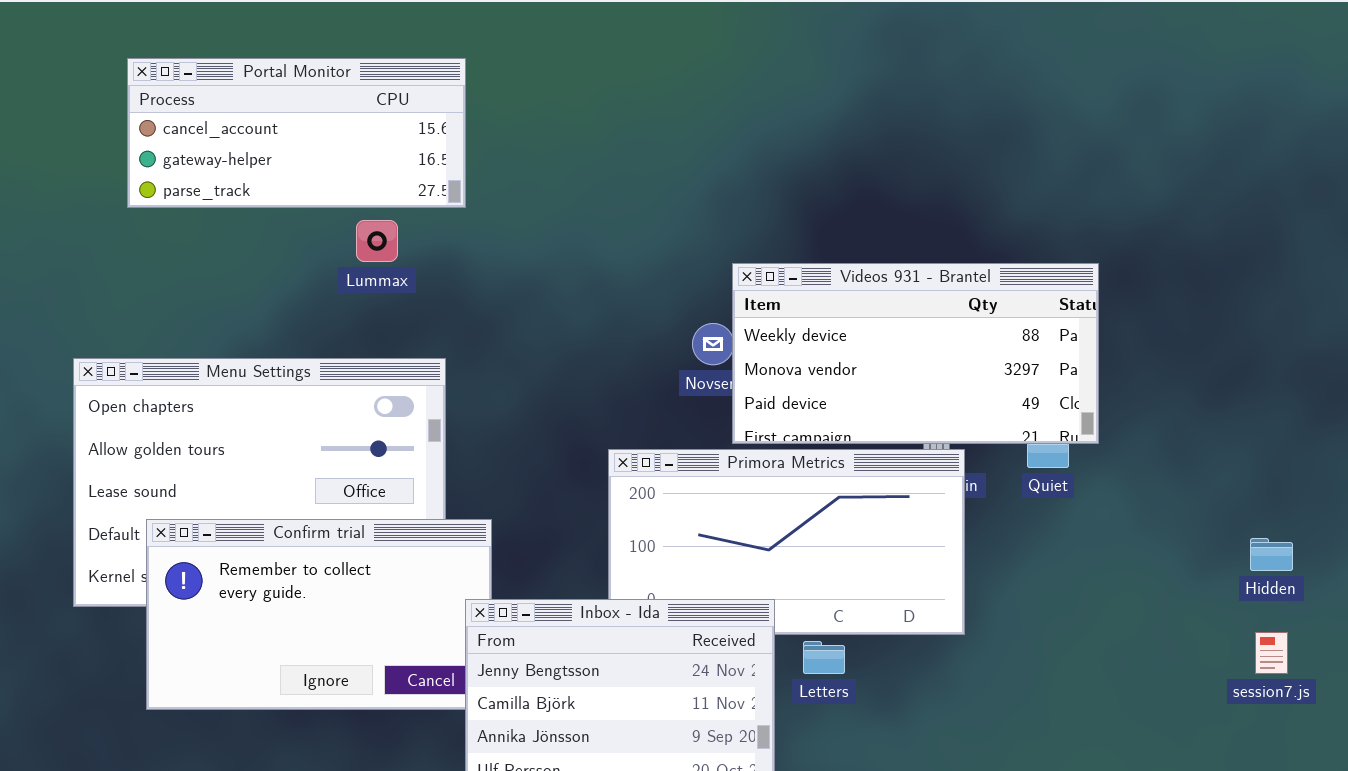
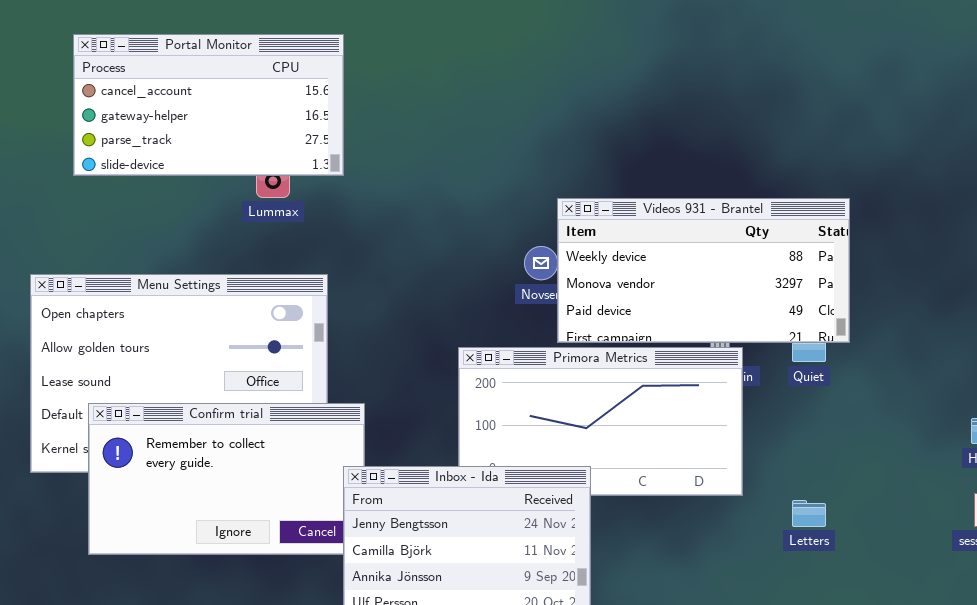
Portal Monitor: [127,58,466,208] -> [73,34,344,176], resized
Letters: [803,641,845,674] -> [792,500,826,527], moved

